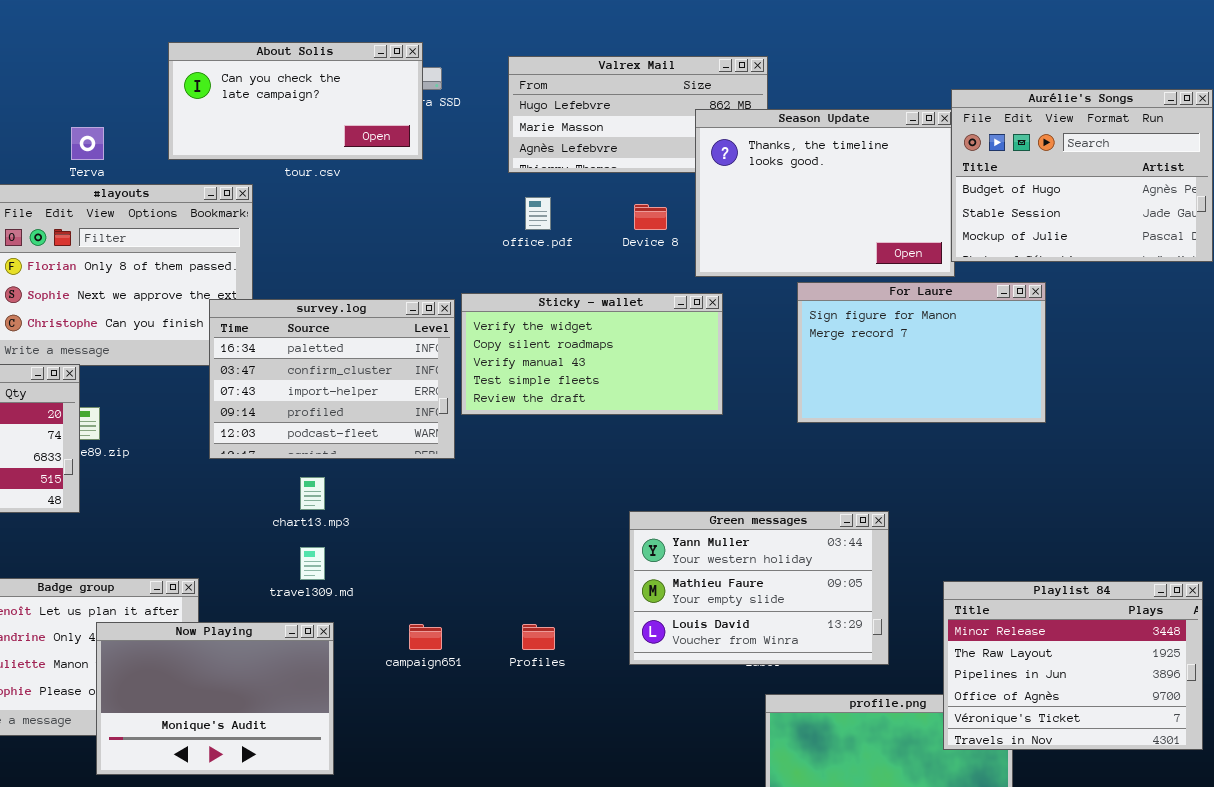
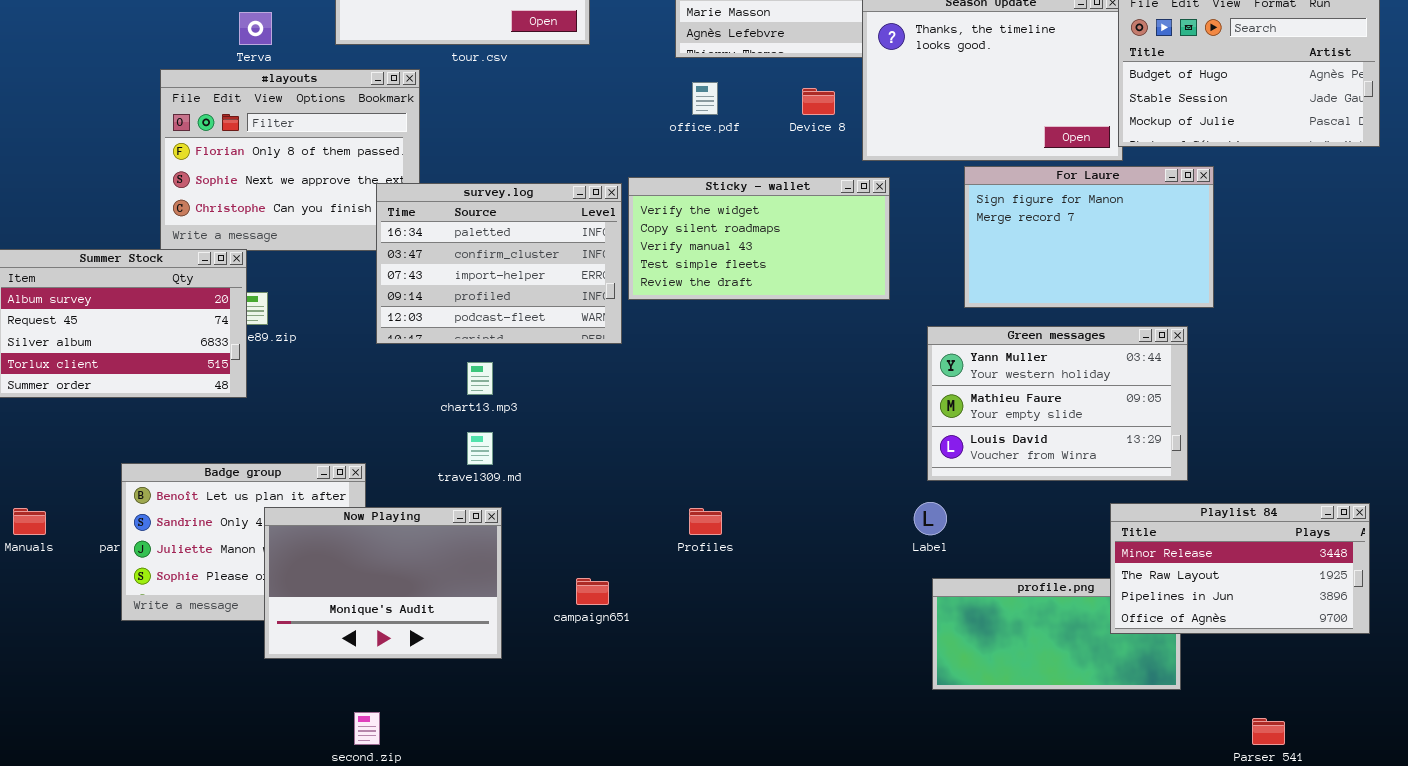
Green messages: [629,511,889,665] -> [927,326,1188,481], moved
Playlist 84: [943,581,1203,750] -> [1110,503,1370,634], resized
campaign651: [409,624,442,650] -> [576,578,609,605], moved

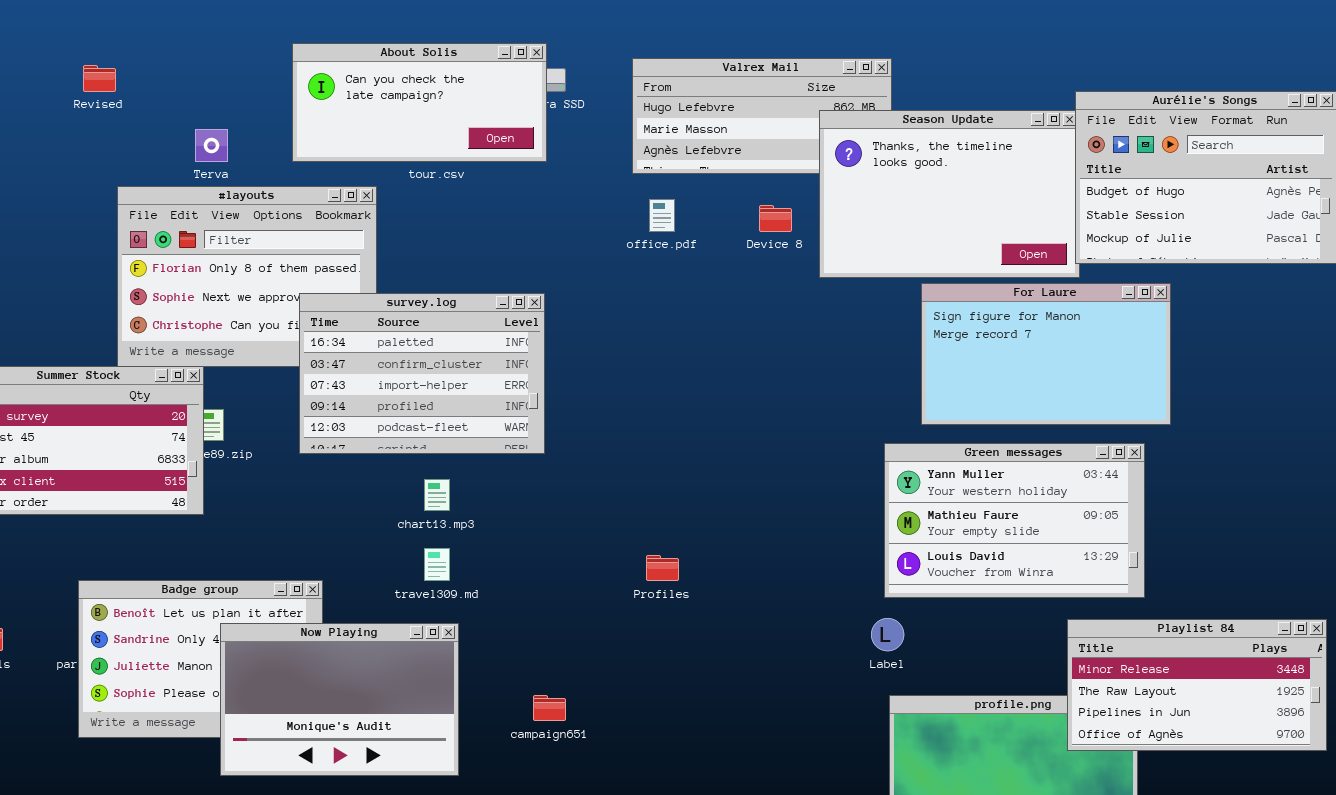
Sticky - wallet: [628,177,890,300] -> none, closed
survey.log: [376,183,622,344] -> [299,293,545,454], moved
Profiles: [689,508,722,535] -> [646,555,679,581], moved

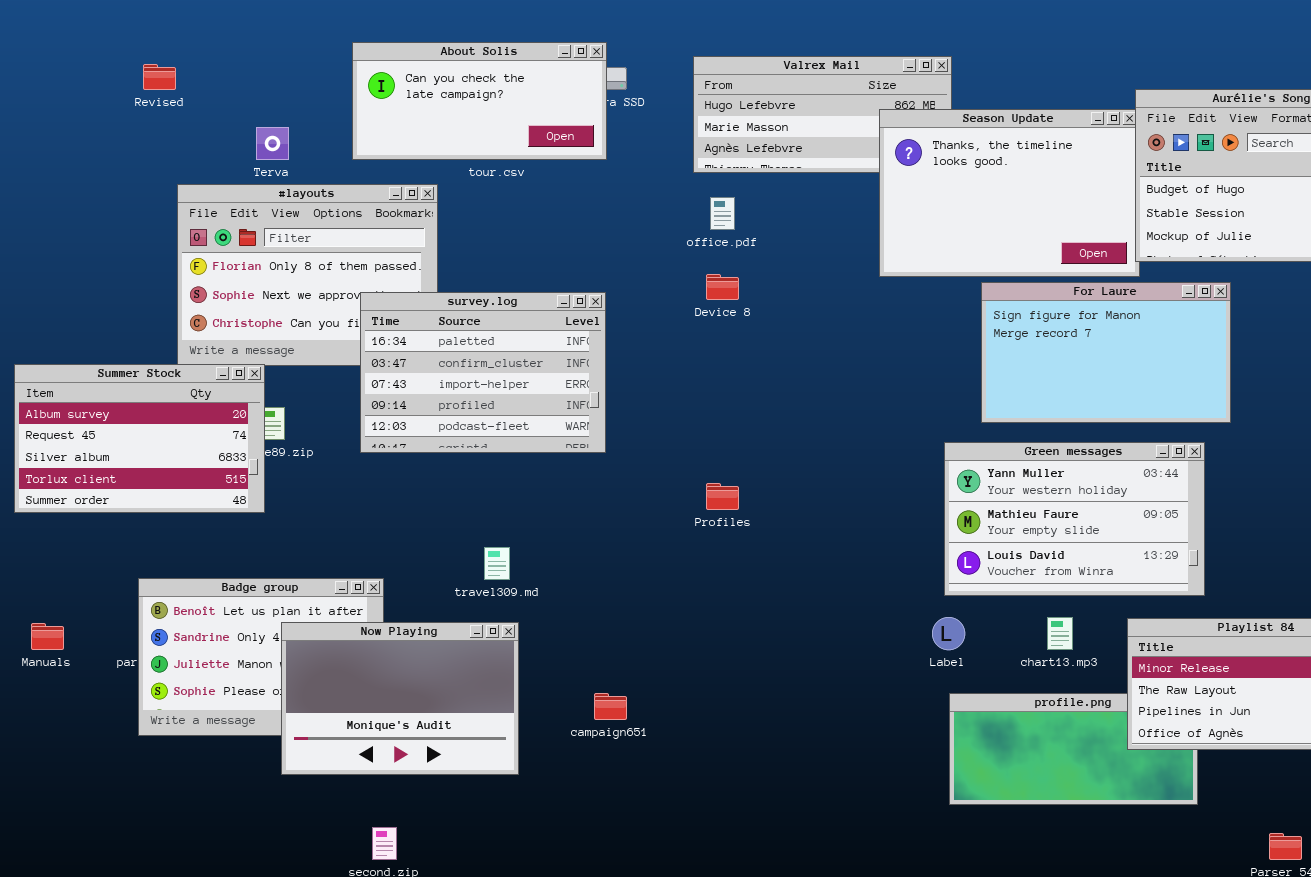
Device 8: [759,205,792,232] -> [706,274,739,300], moved
chart13.mp3: [424,479,450,511] -> [1047,617,1073,650], moved
Profiles: [646,555,679,581] -> [706,483,739,510], moved

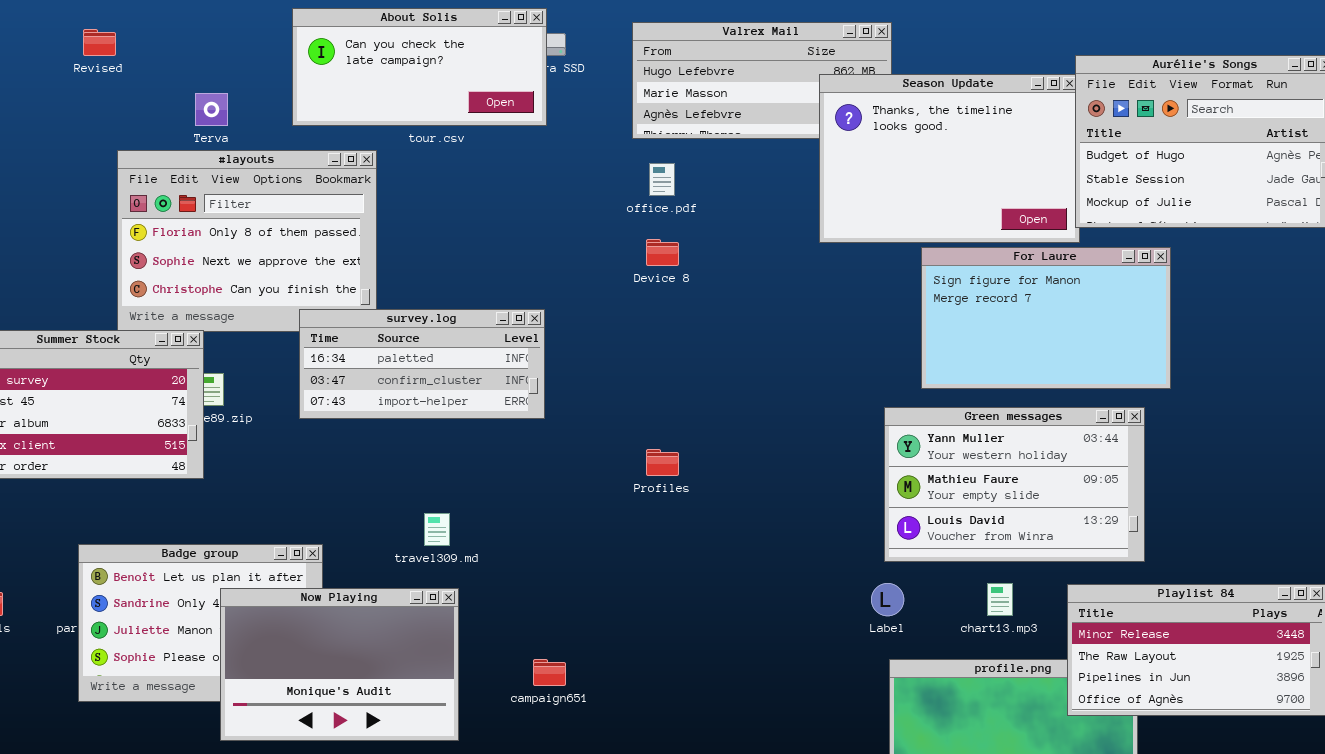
survey.log: [360,292,606,453] -> [299,309,545,419], resized

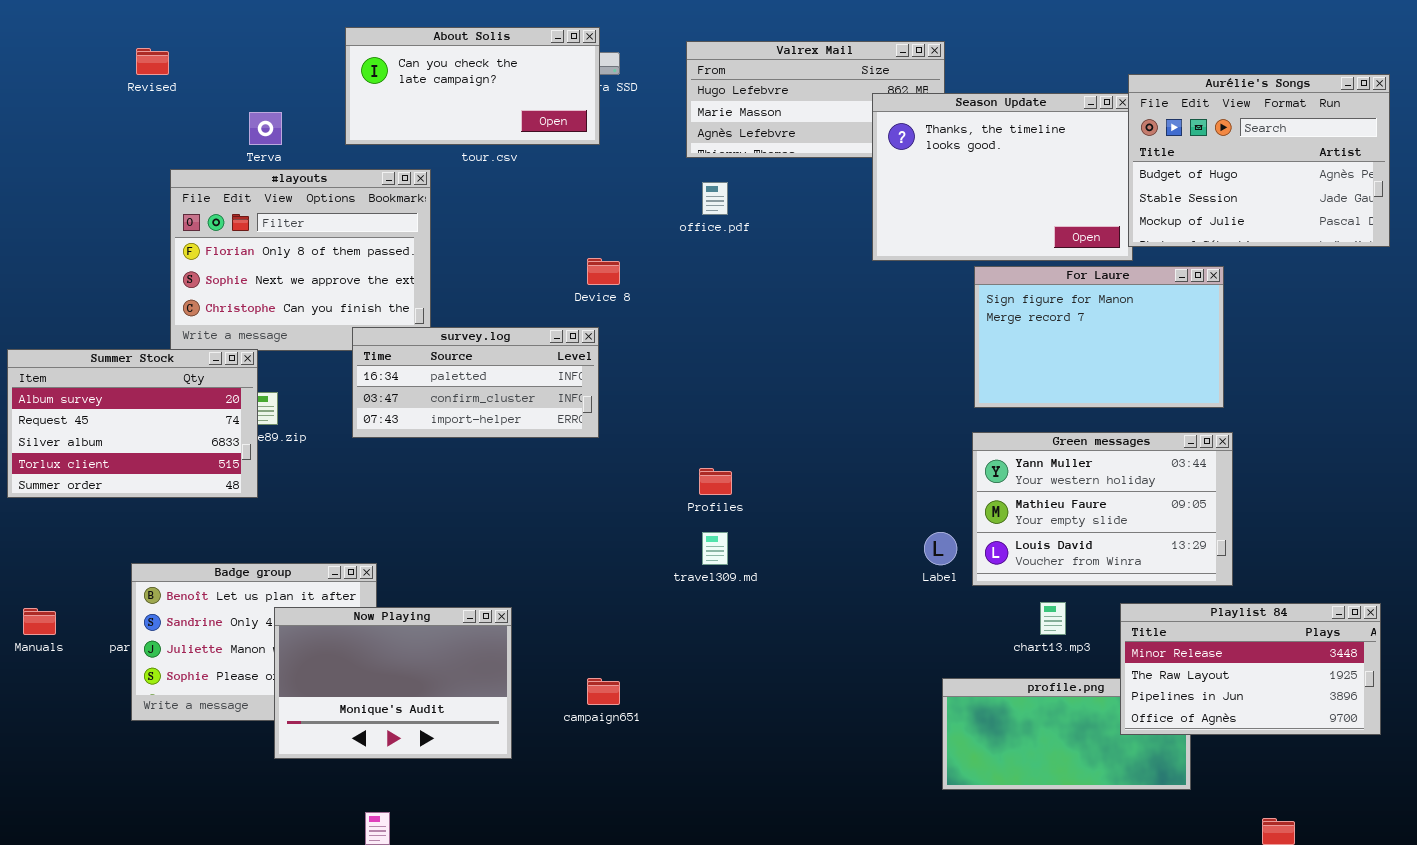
Device 8: [646,239,679,266] -> [587,258,620,285], moved
Green messages: [884,407,1145,562] -> [972,432,1233,586], moved
travel309.md: [424,513,450,546] -> [702,532,728,565], moved
Label: [871,583,904,616] -> [924,532,957,565], moved

